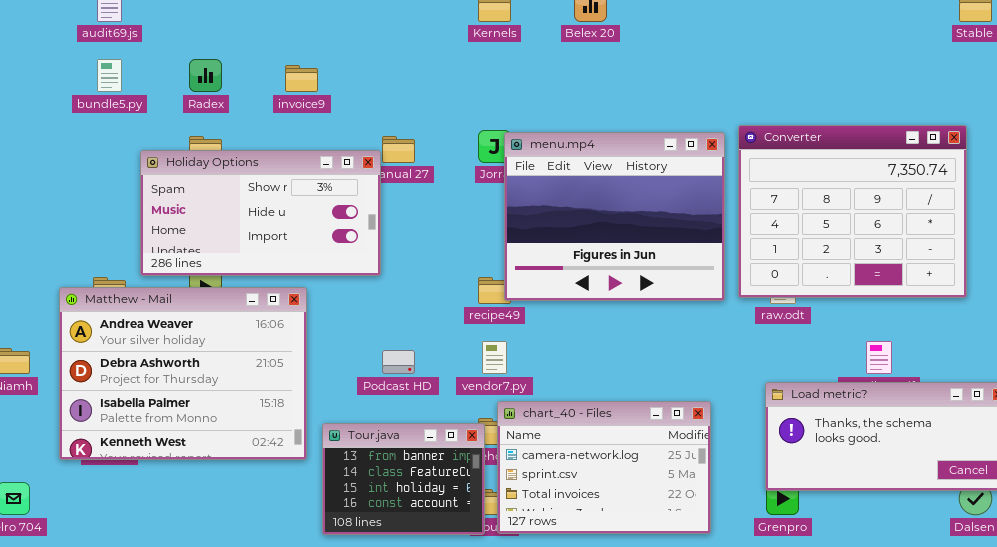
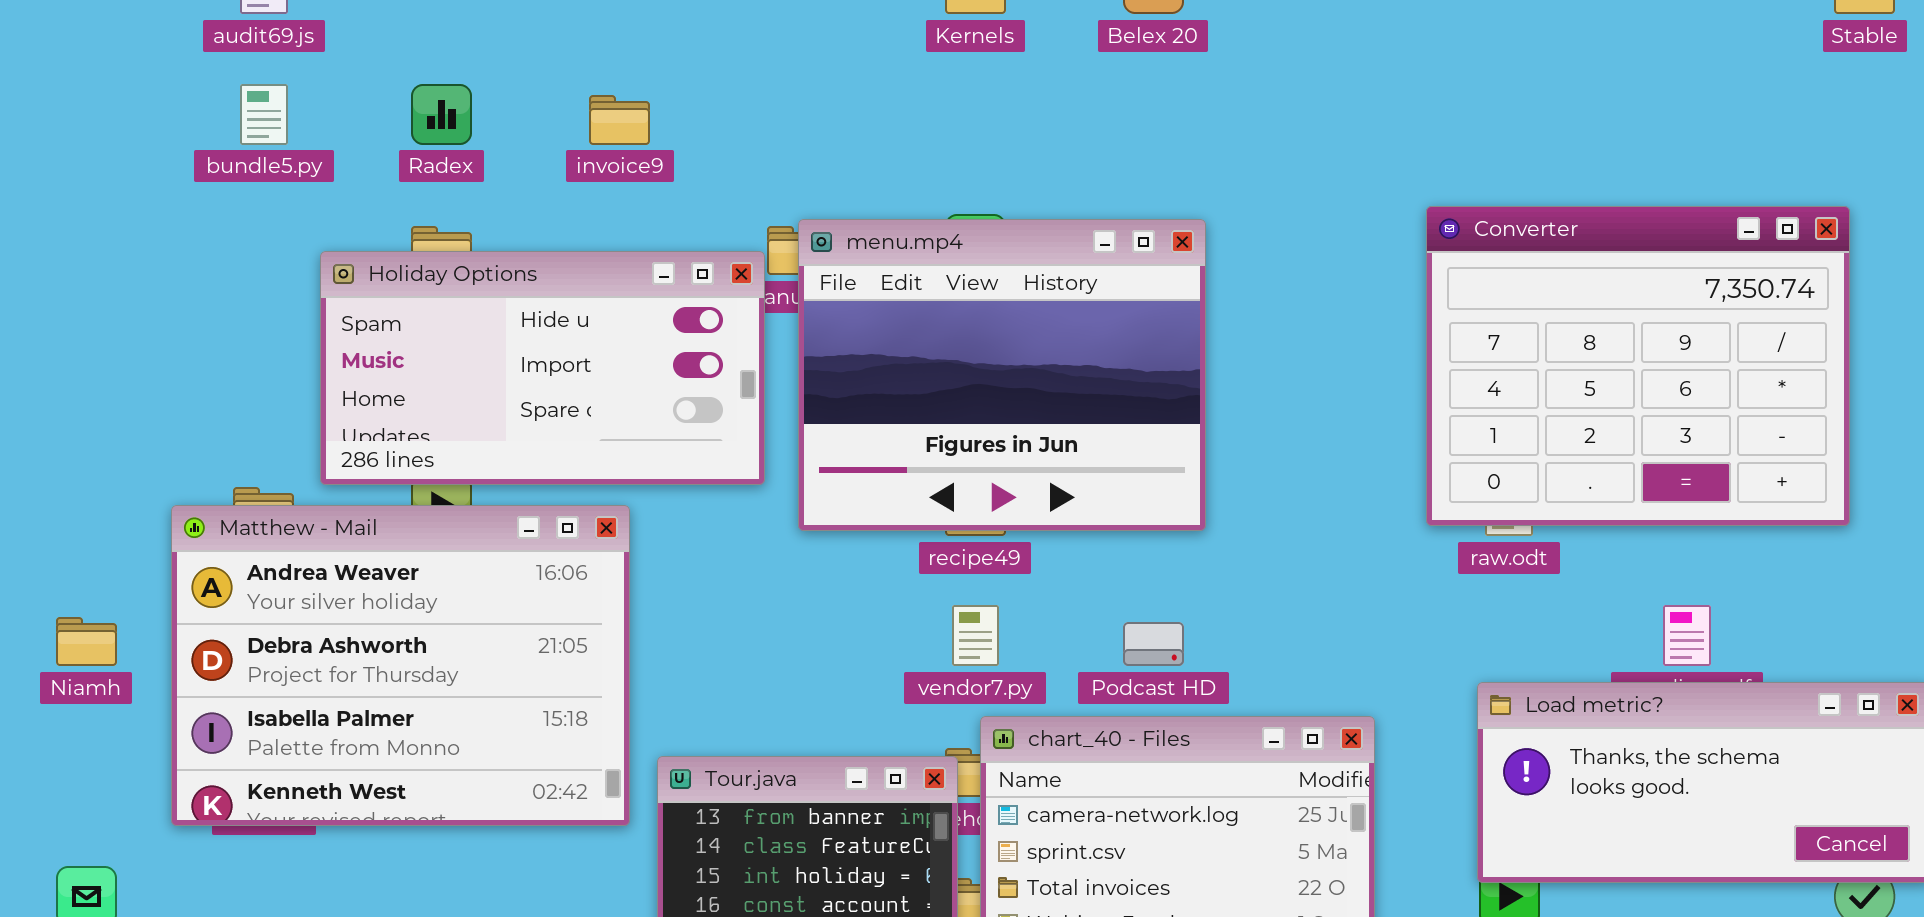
menu.mp4: [504,132,725,301] -> [798,219,1206,531], moved
Holiday Options: [140,150,381,276] -> [320,251,765,485], scrolled down 1 row
Podcast HD: [382,350,415,374] -> [1123,622,1184,666], moved

